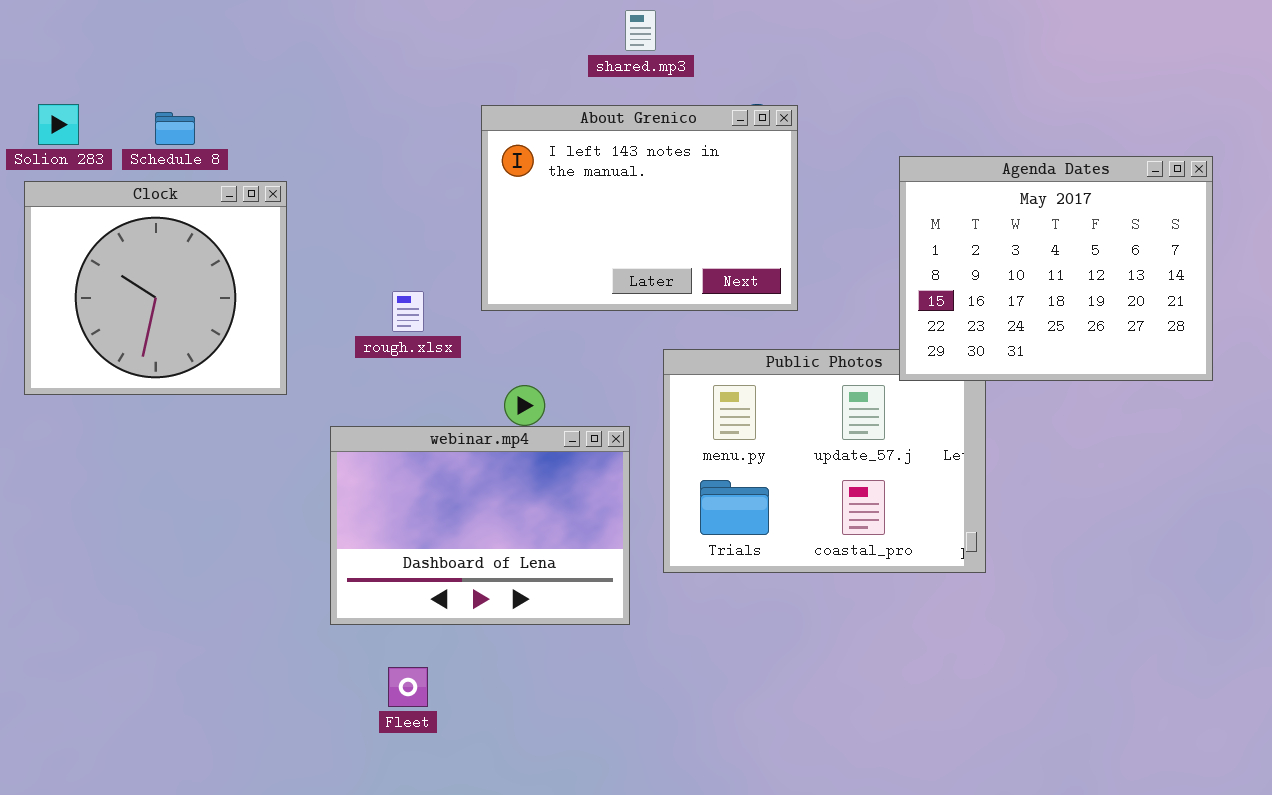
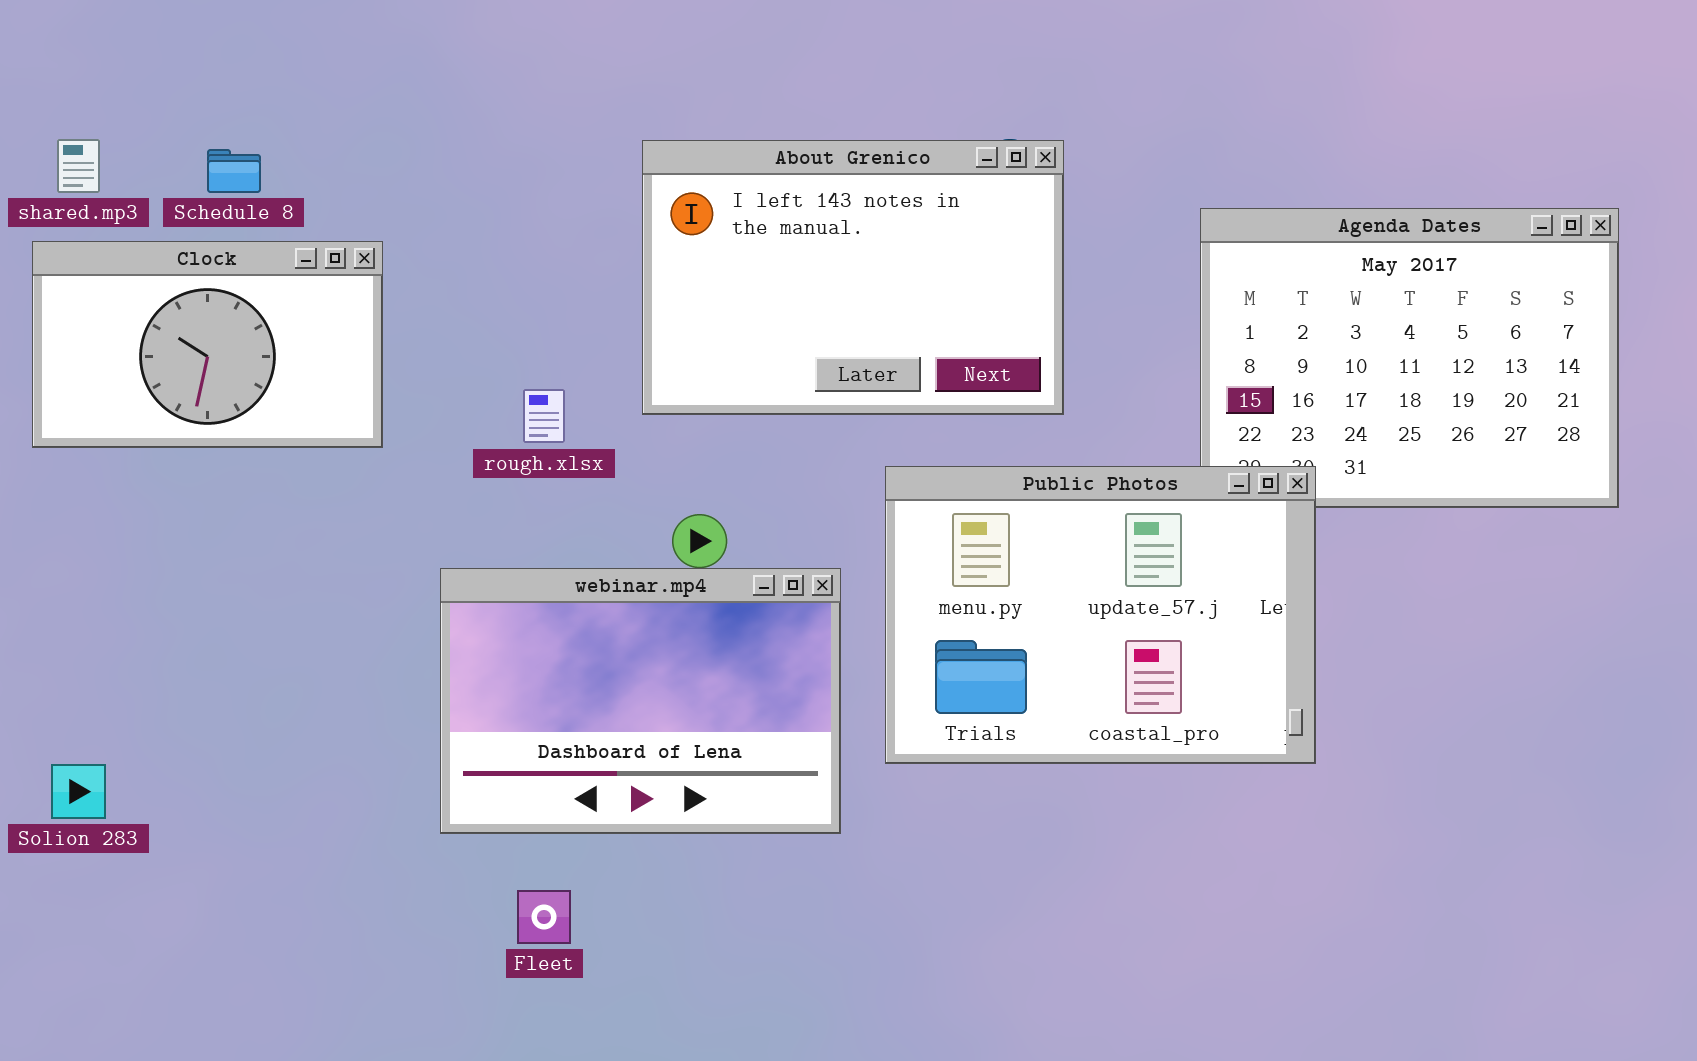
shared.mp3: [625,10,656,51] -> [57,139,100,193], moved
Solion 283: [38,104,79,145] -> [51,764,106,819], moved
Clock: [24,181,287,395] -> [32,241,383,448], resized
Public Photos: [663,349,986,573] -> [885,466,1316,764], raised

